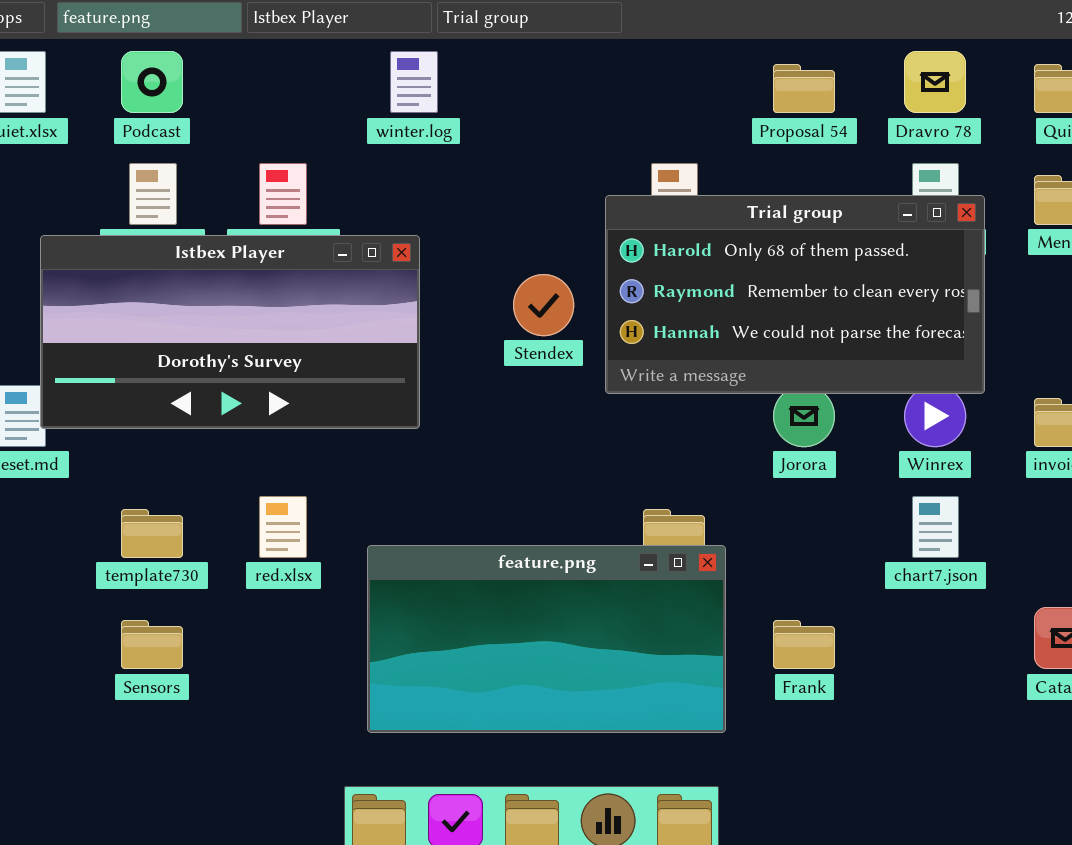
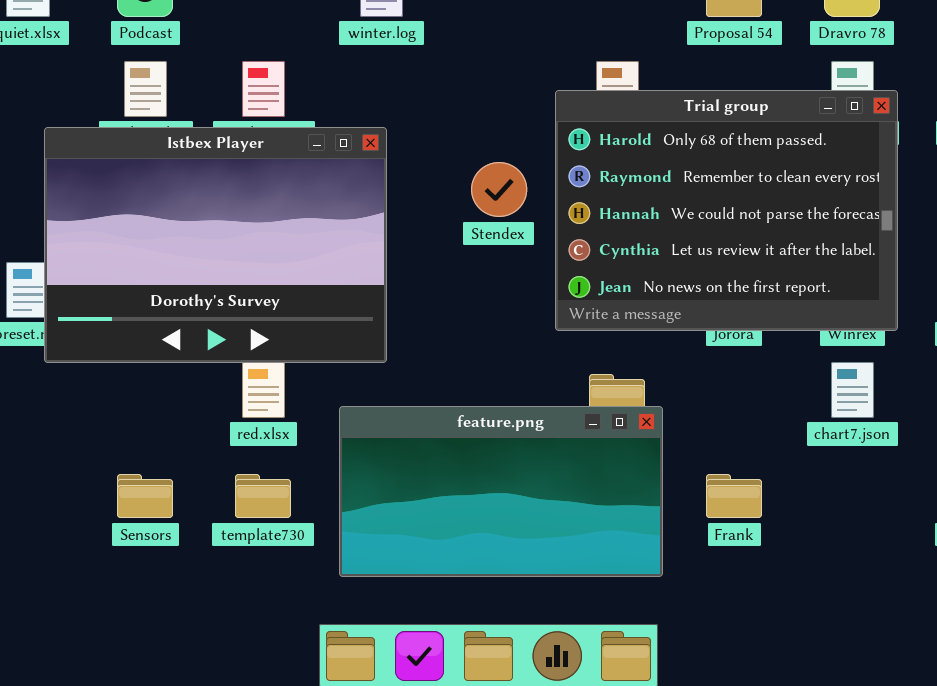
Trial group: [605,195,985,394] -> [555,90,898,331], resized
Istbex Player: [40,235,420,429] -> [44,127,387,363], resized
template730: [121,509,183,558] -> [235,474,291,518], moved

